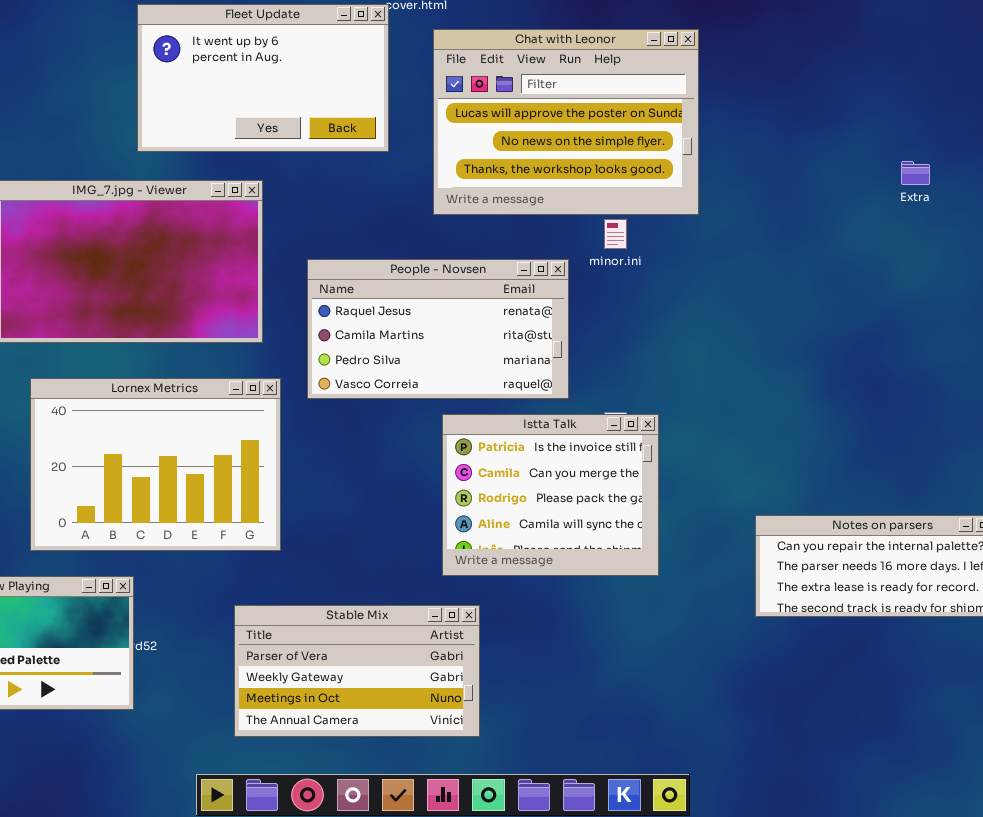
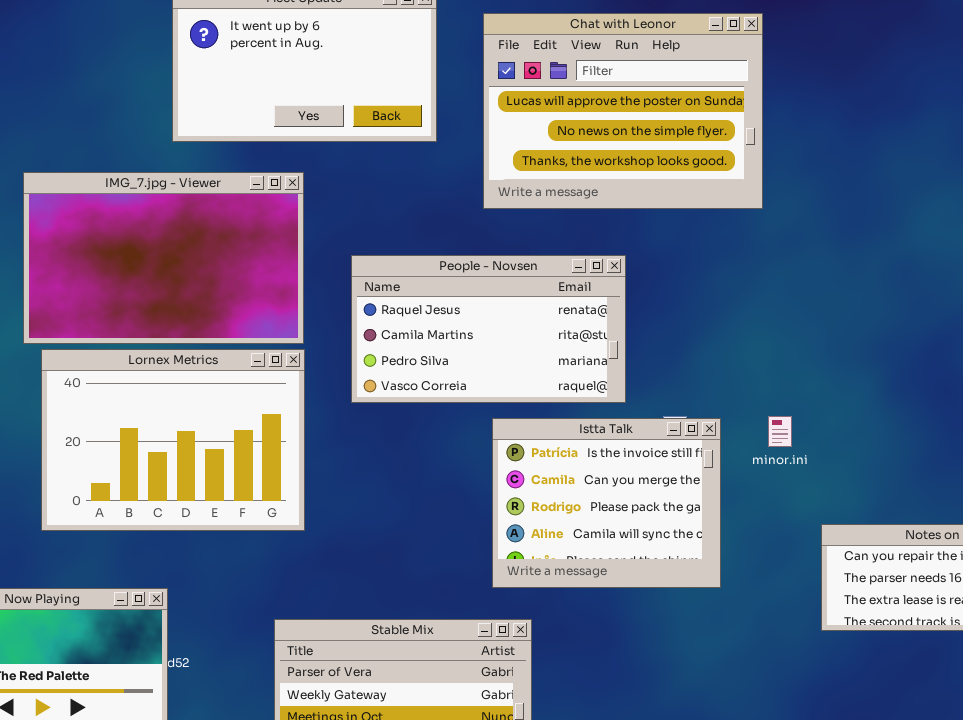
minor.ini: [604,219,627,249] -> [768,416,792,447], moved
Lornex Metrics: [30,378,281,551] -> [41,349,305,531], moved

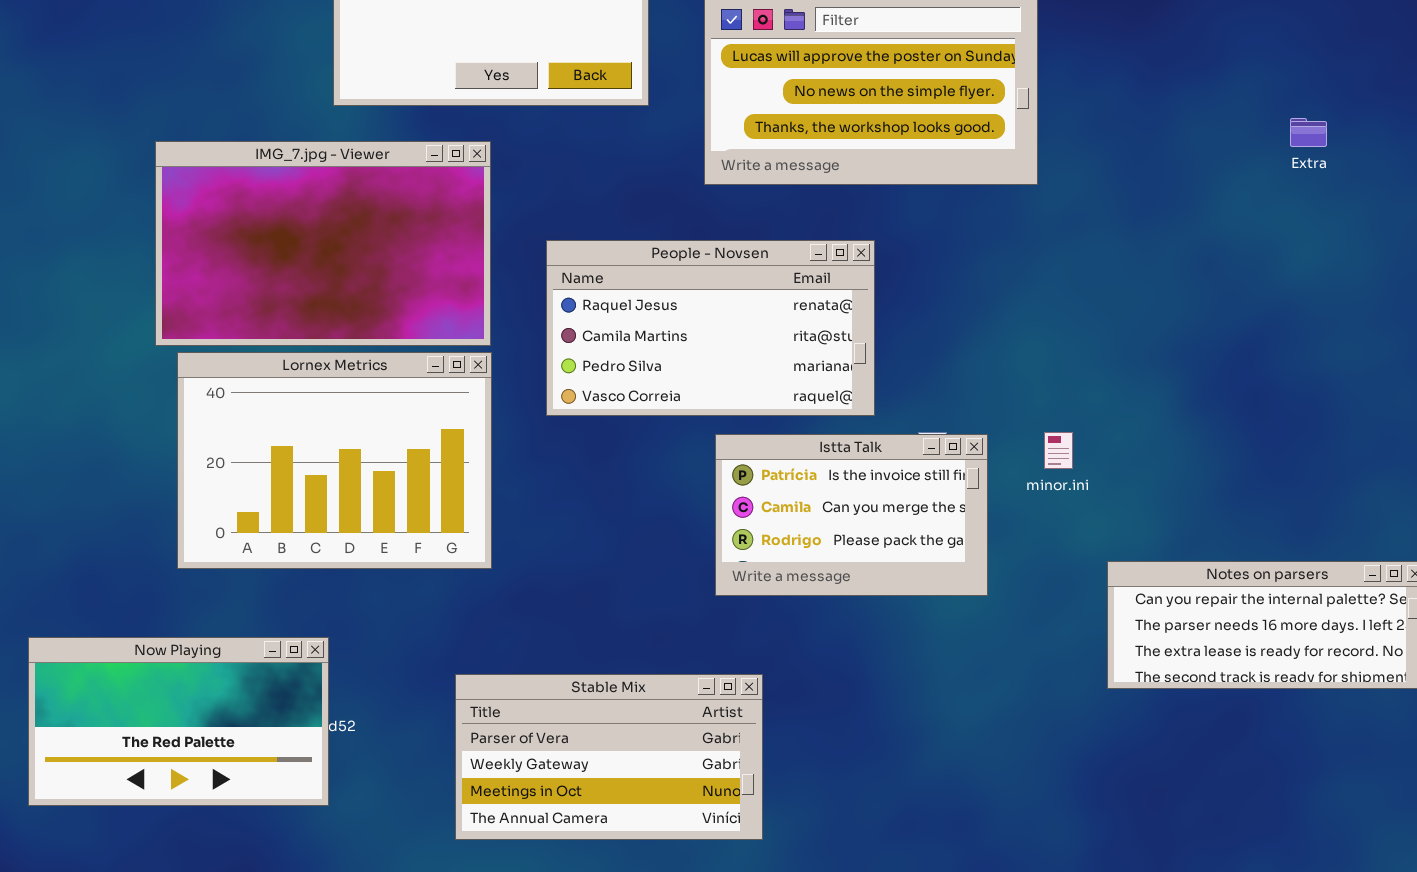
Istta Talk: [492,418,721,588] -> [715,434,988,596], resized

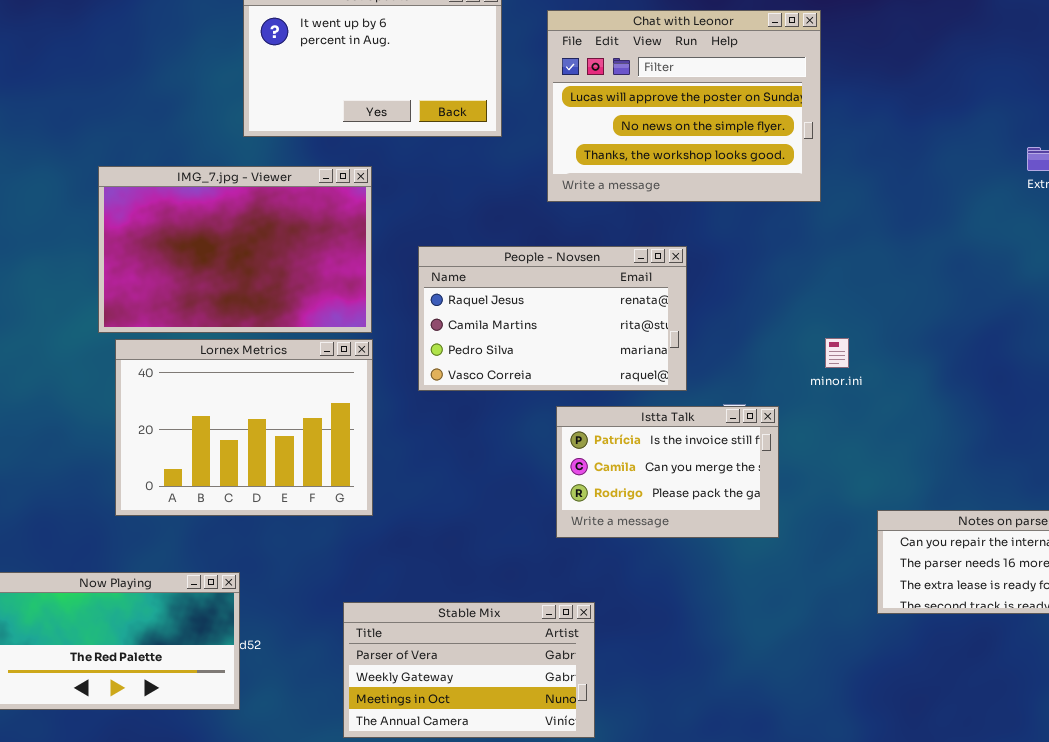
minor.ini: [1044,432,1073,469] -> [825,338,849,368], moved

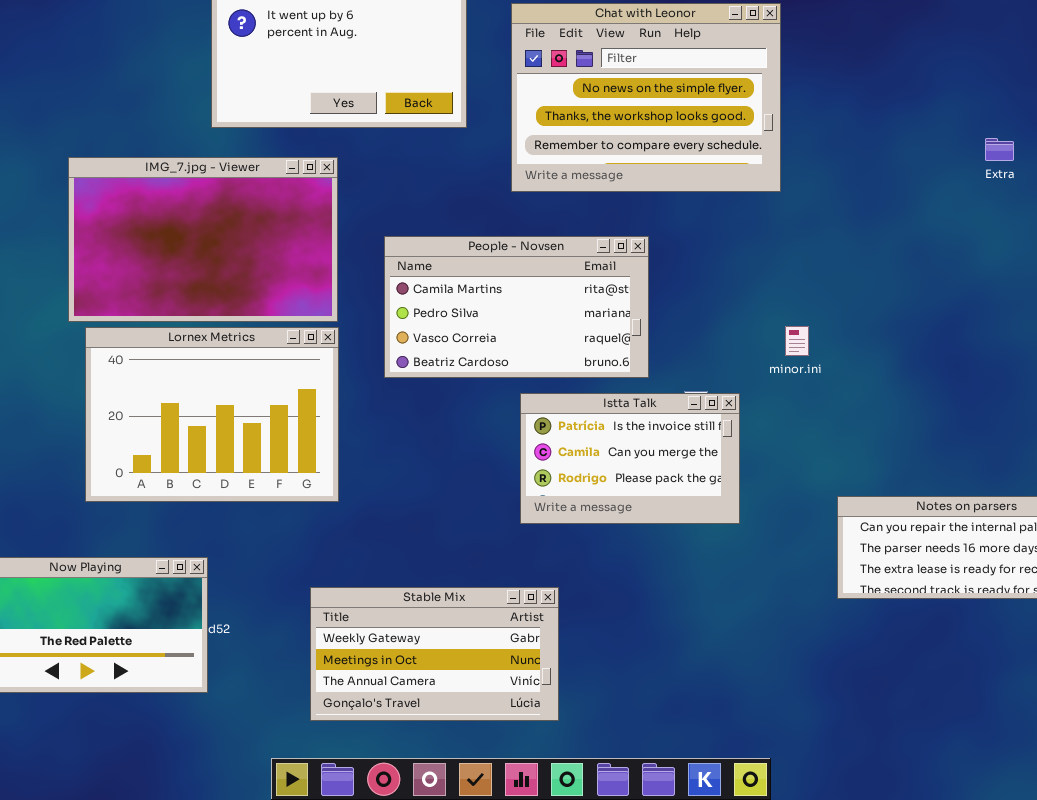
Chat with Leonor: [547,10,821,202] -> [511,3,781,192], scrolled down 1 row
People - Novsen: [418,246,687,391] -> [384,236,649,378], scrolled down 1 row
Stable Mix: [343,602,595,738] -> [310,587,559,721], scrolled down 1 row

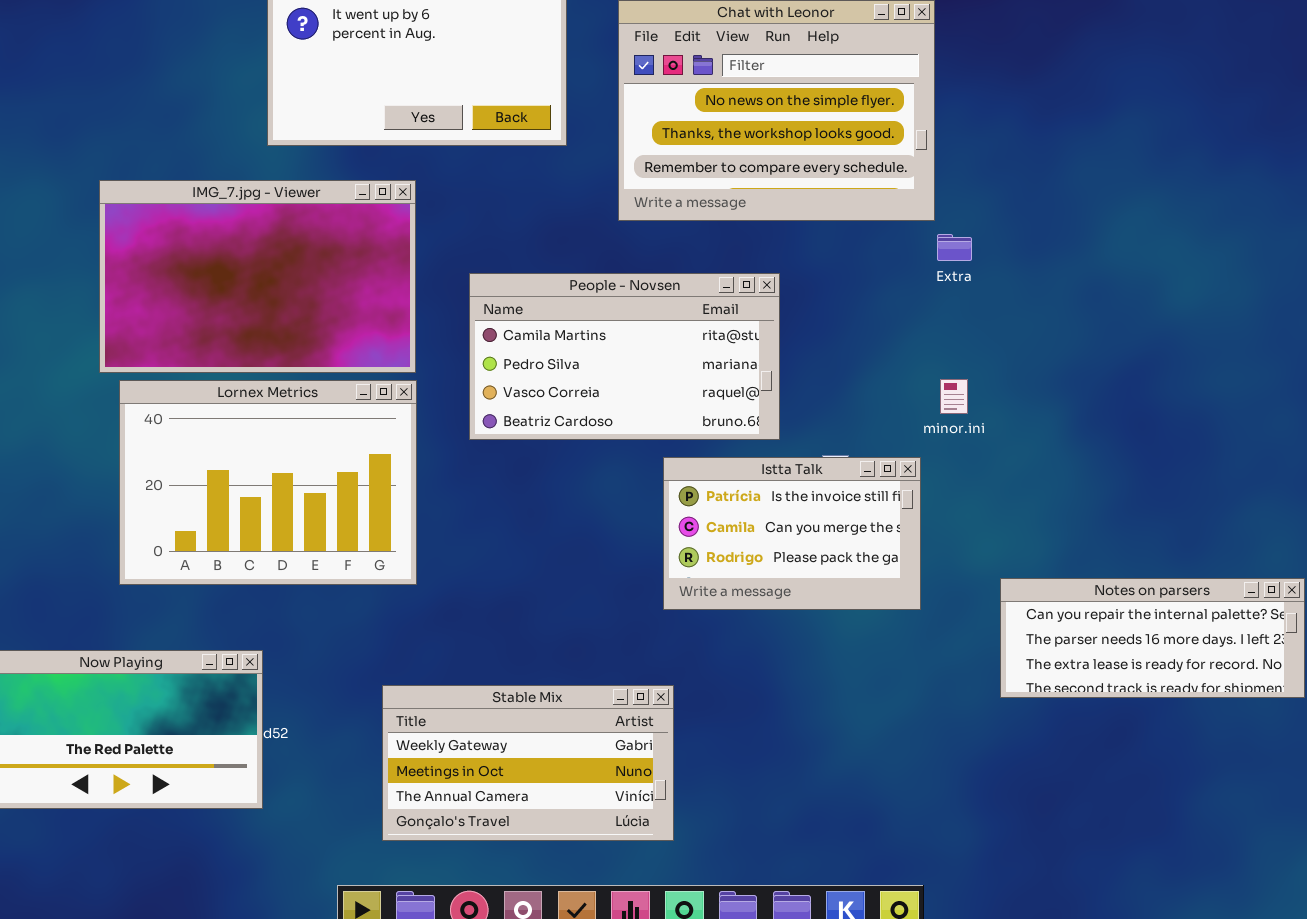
Extra: [985,138,1014,161] -> [937,234,972,261], moved
Istta Talk: [520,393,740,524] -> [663,457,921,610], moved

